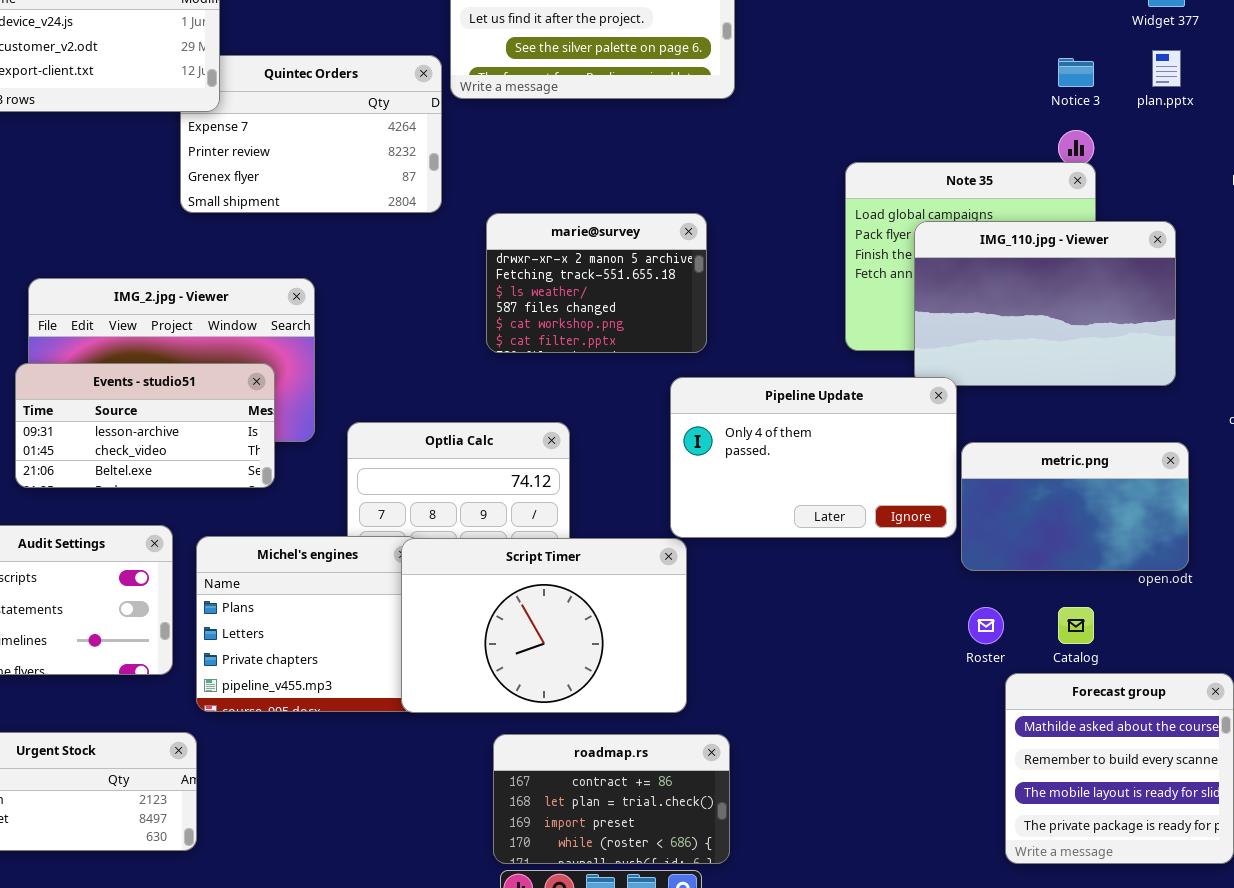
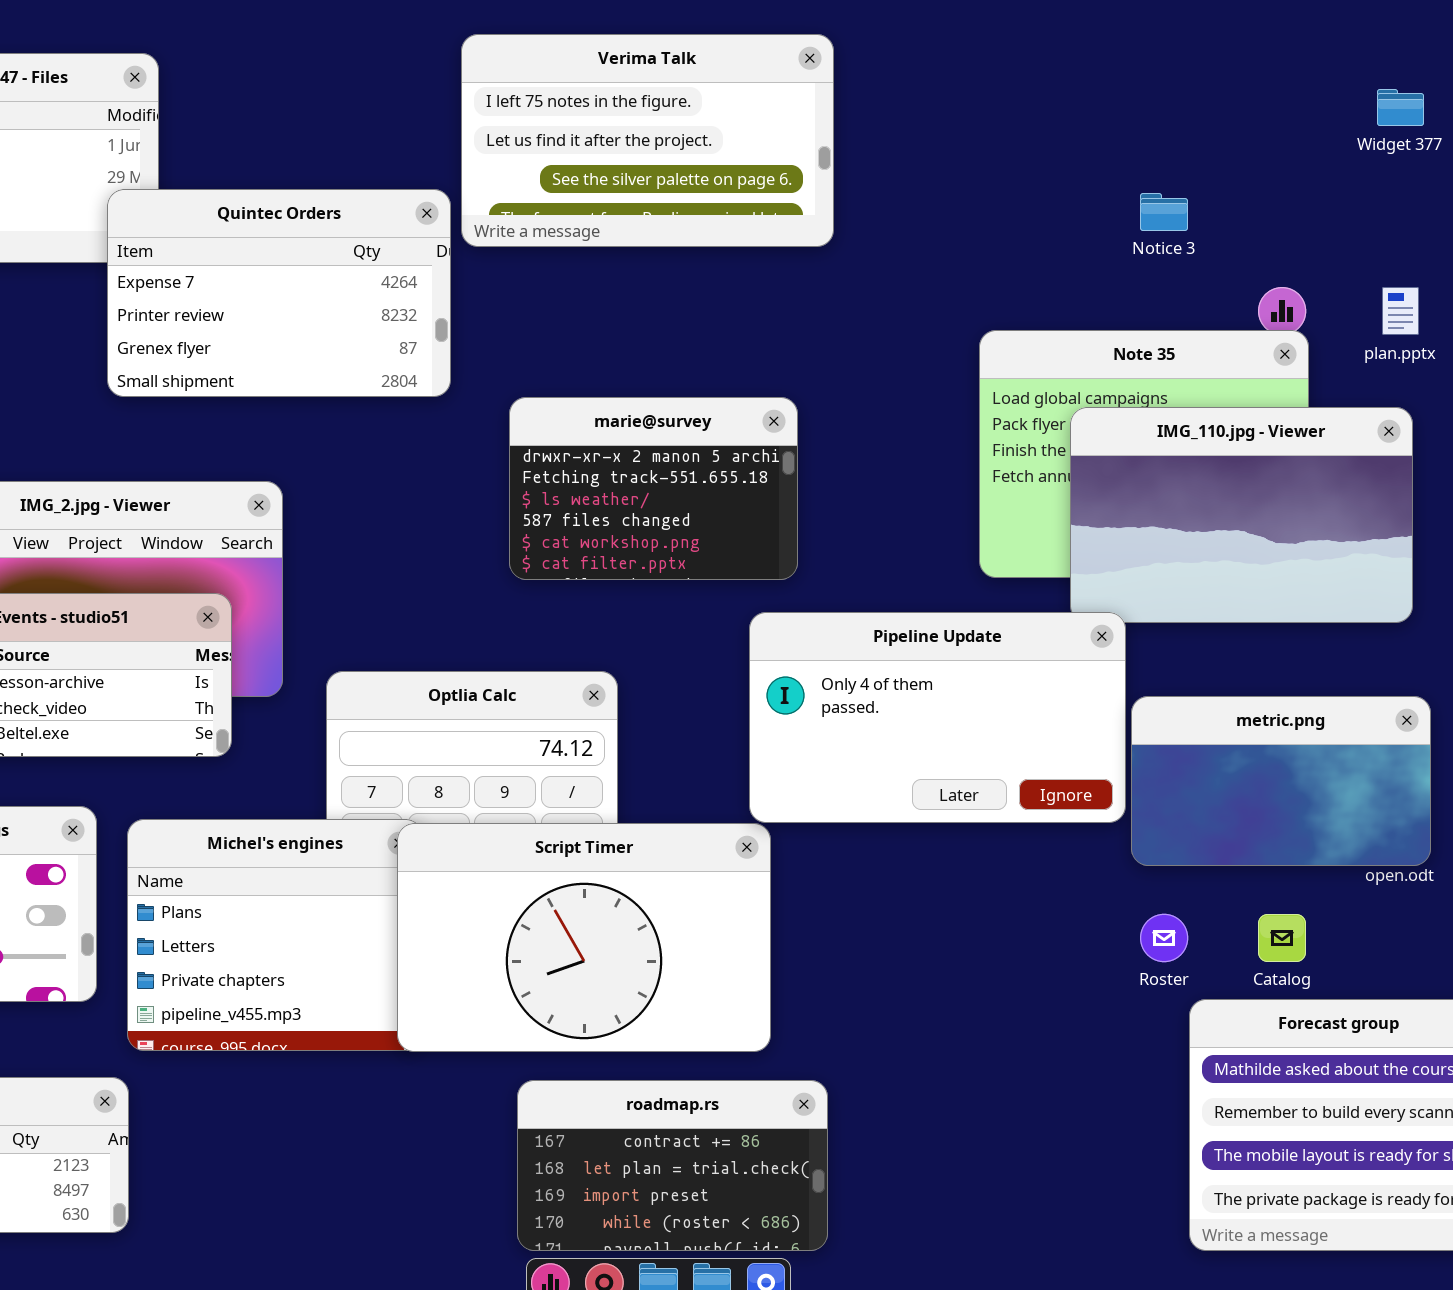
plan.pptx: [1152,50,1181,87] -> [1382,287,1419,335], moved
Quintec Orders: [180,55,442,213] -> [107,189,451,397], raised
Notice 3: [1058,58,1094,87] -> [1140,193,1188,231], moved

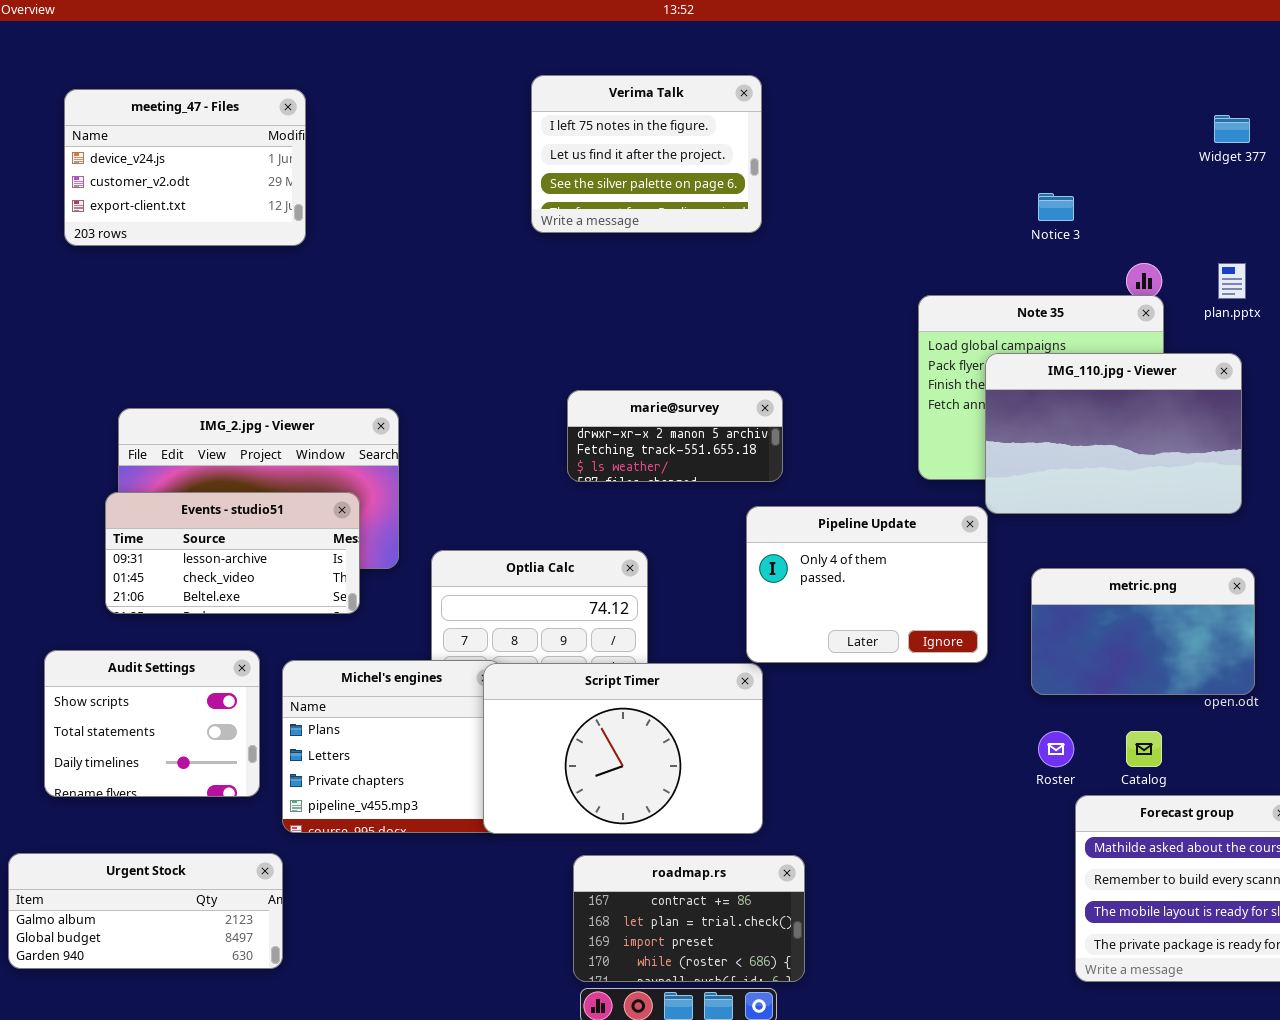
Verima Talk: [461,34,834,247] -> [531,75,762,233], resized
Quintec Orders: [107,189,451,397] -> none, closed
marie@survey: [509,397,798,580] -> [567,390,783,482], resized
Pipeline Update: [749,612,1126,823] -> [746,506,988,663], resized

